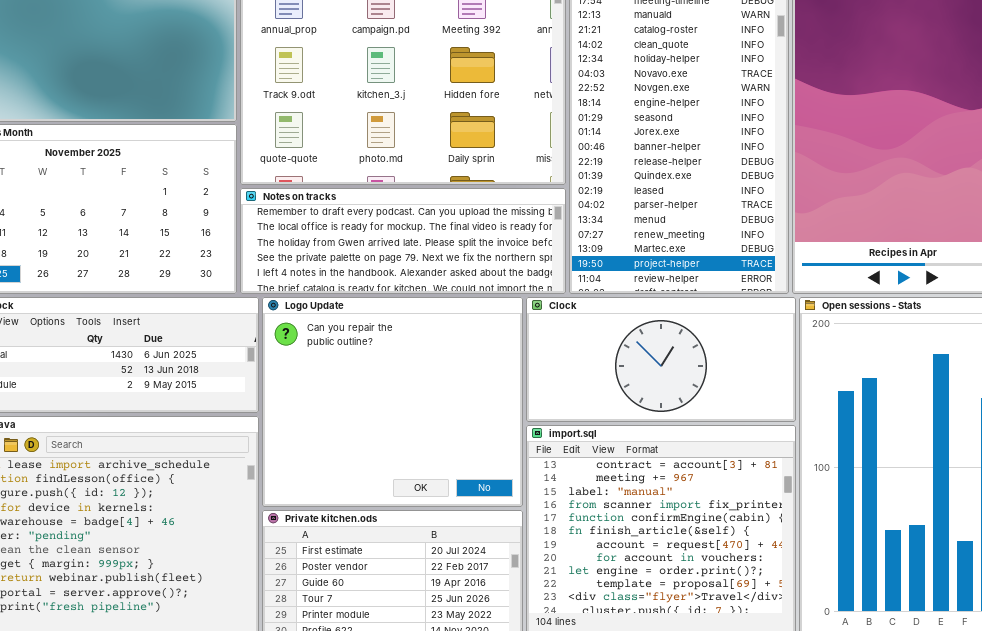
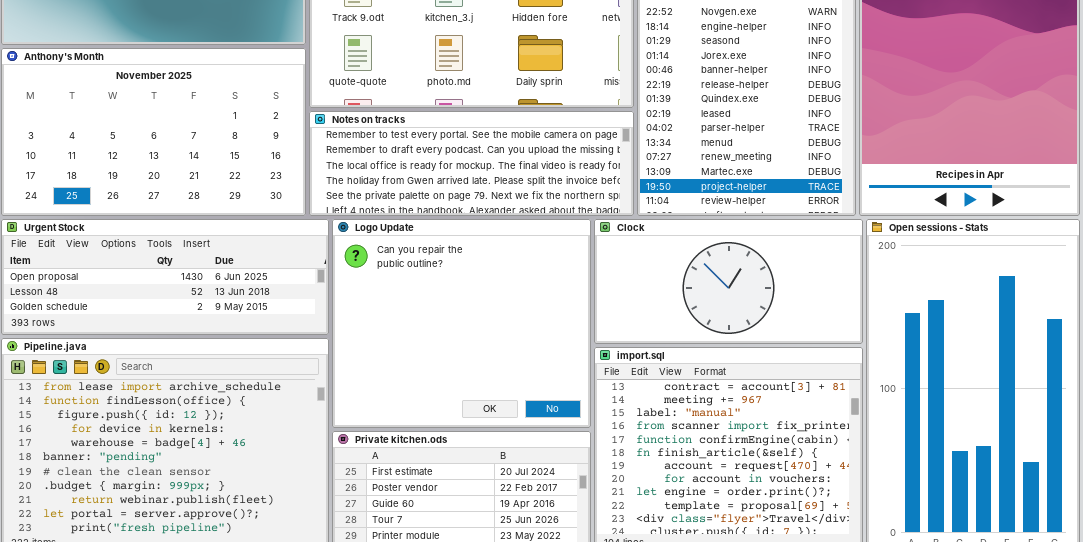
Notes on tracks: [240,188,566,294] -> [309,111,634,216], scrolled up 1 row

